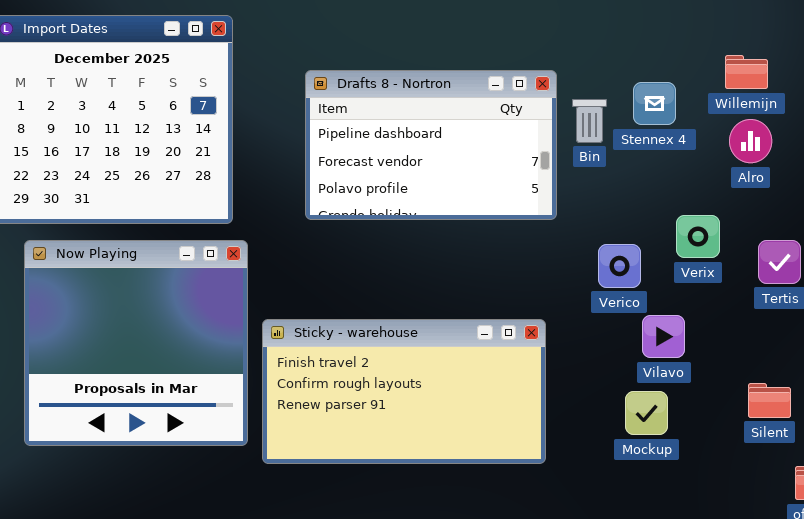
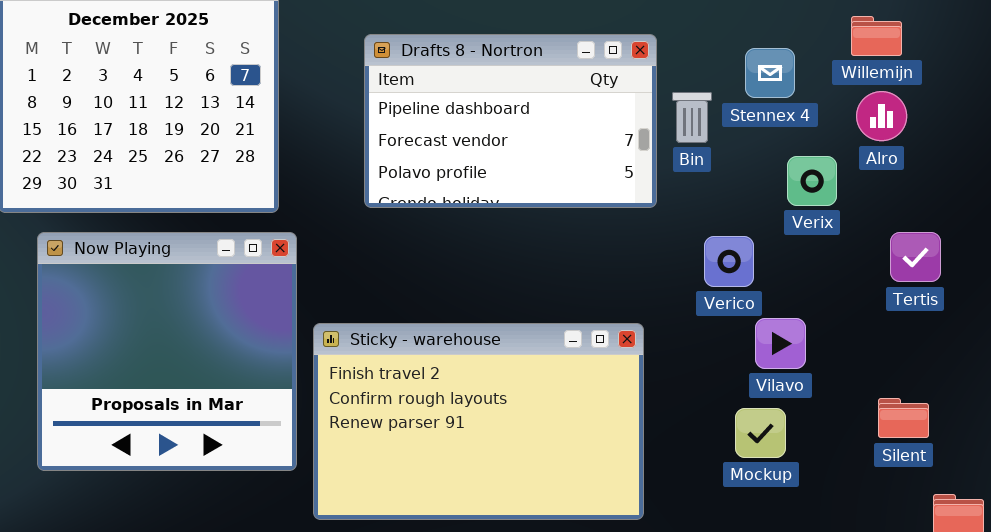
Bin: [572,99,607,143] -> [672,92,712,143], moved
Verix: [676,215,720,258] -> [787,156,837,206], moved
Sticky - warehouse: [262,319,546,464] -> [313,323,644,520], resized

